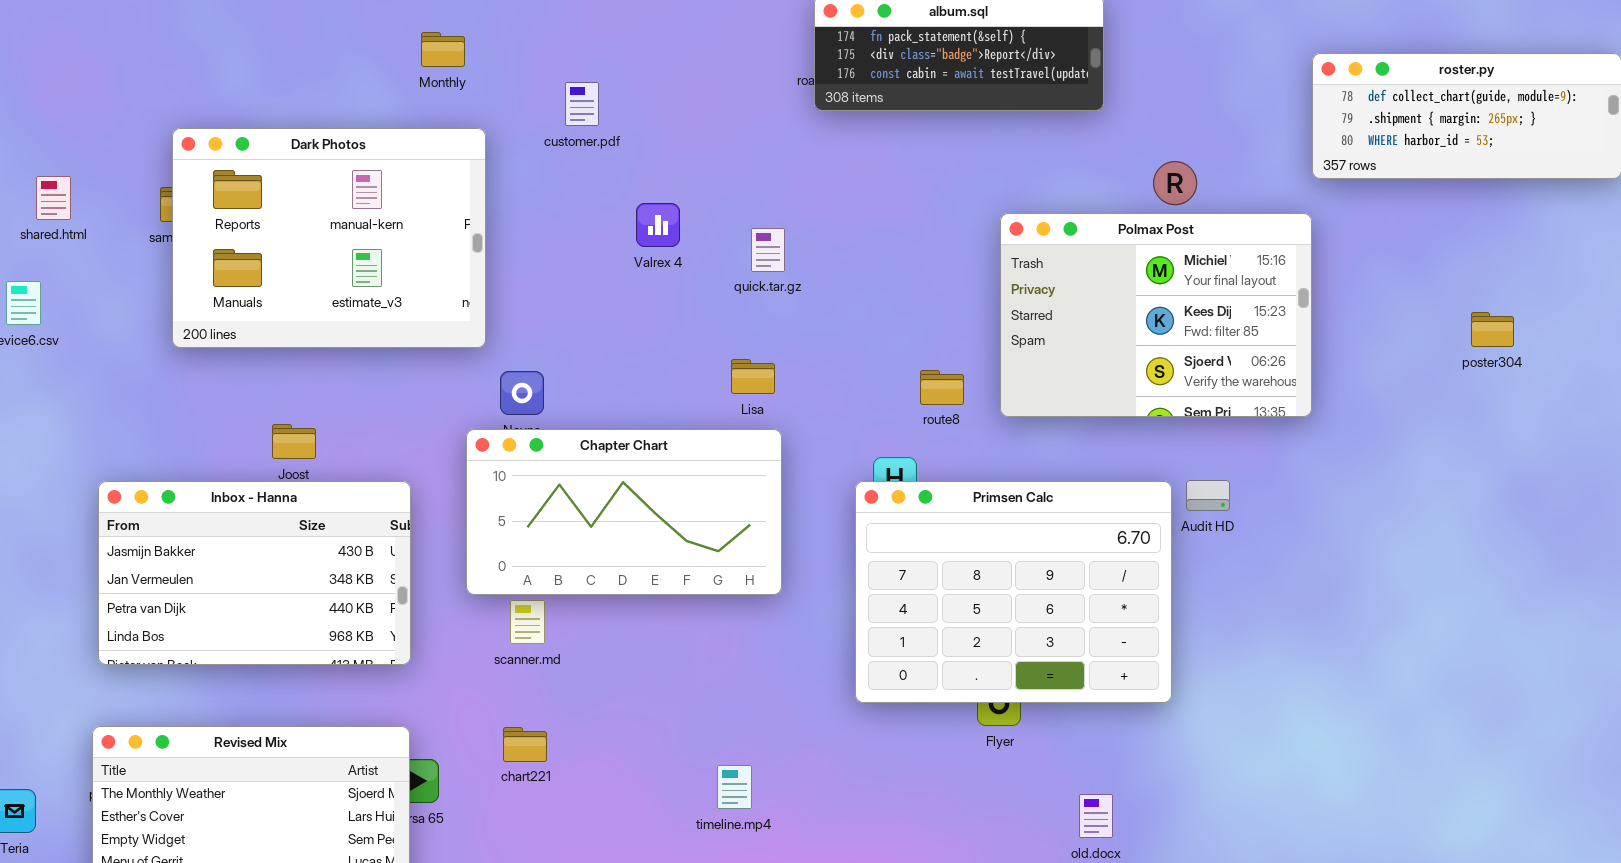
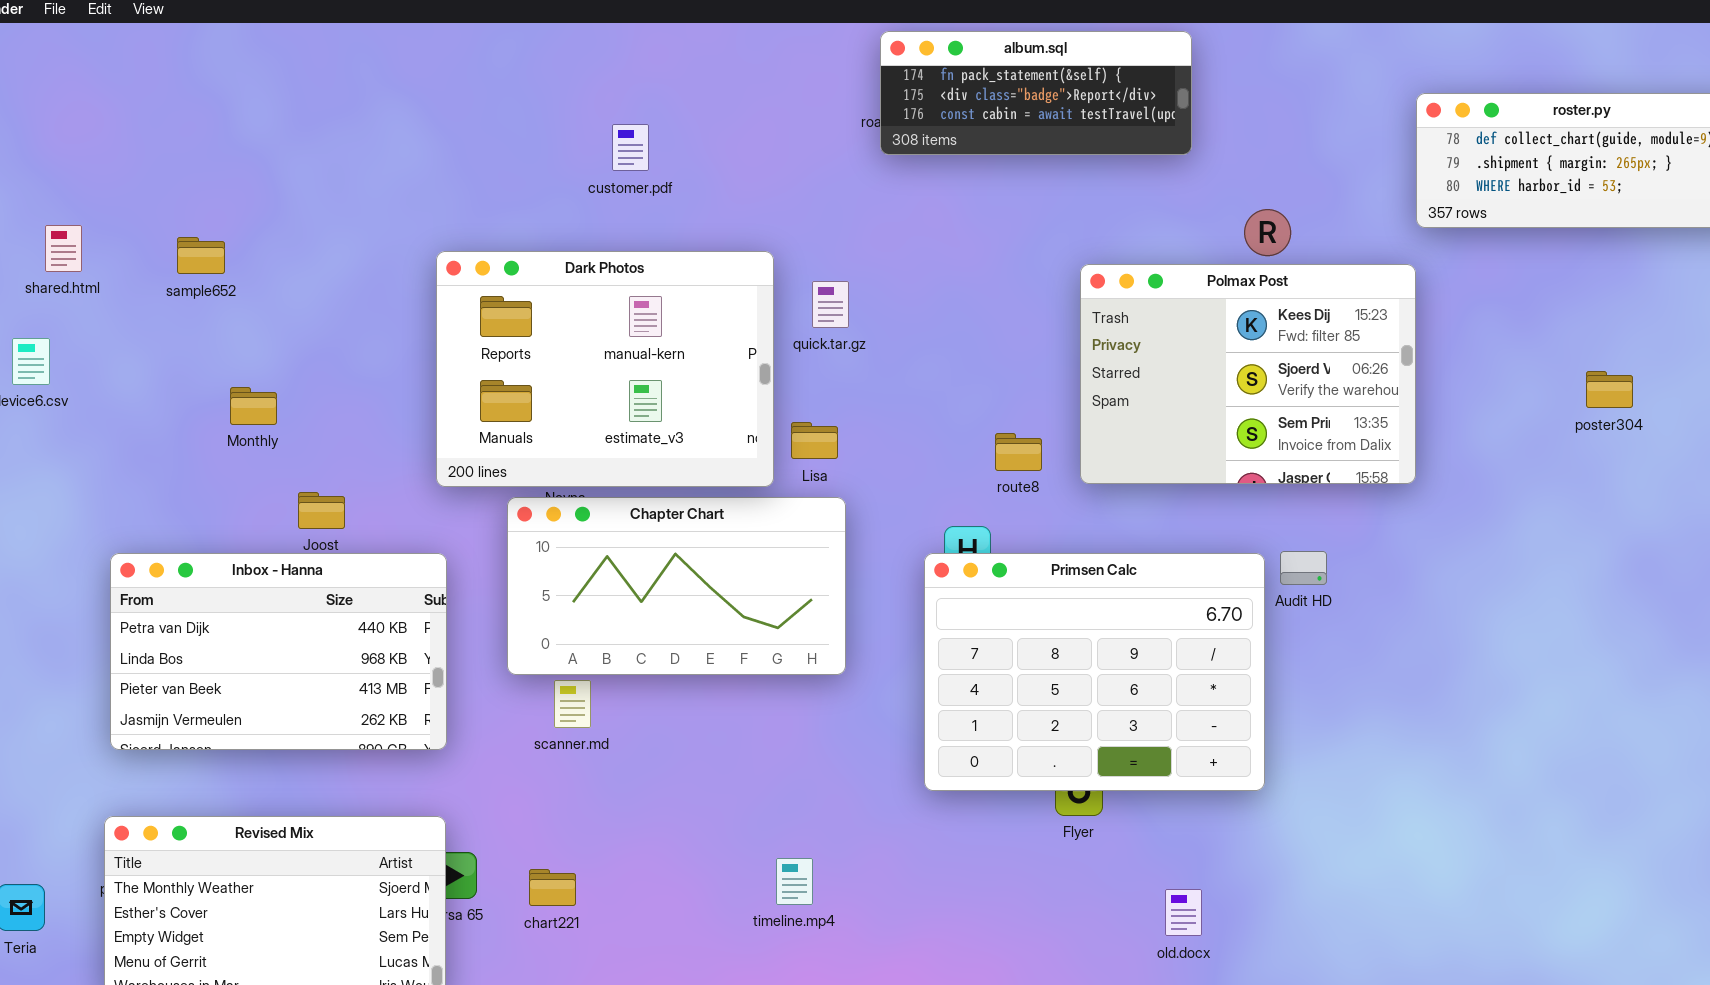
Monthly: [421,32,465,67] -> [230,387,277,425], moved
Dark Photos: [172,128,486,348] -> [436,251,774,487], moved
Polmax Post: [1000,213,1312,417] -> [1080,264,1416,484], scrolled down 1 row
Inbox - Hanna: [98,481,411,665] -> [110,553,447,750], scrolled down 2 rows
chart221: [503,727,547,762] -> [529,869,576,906], moved

